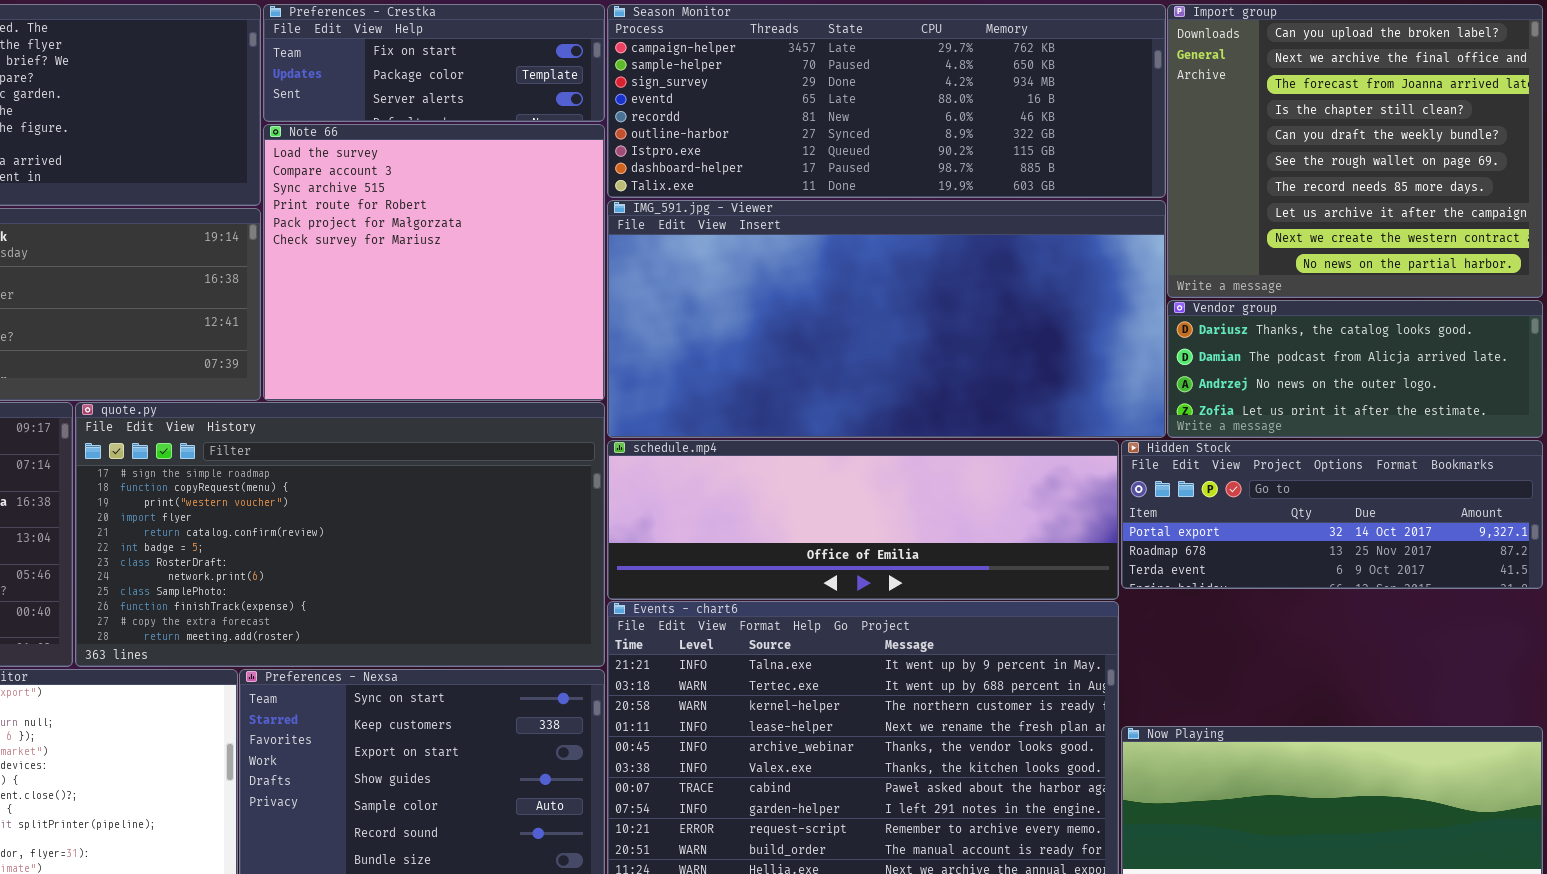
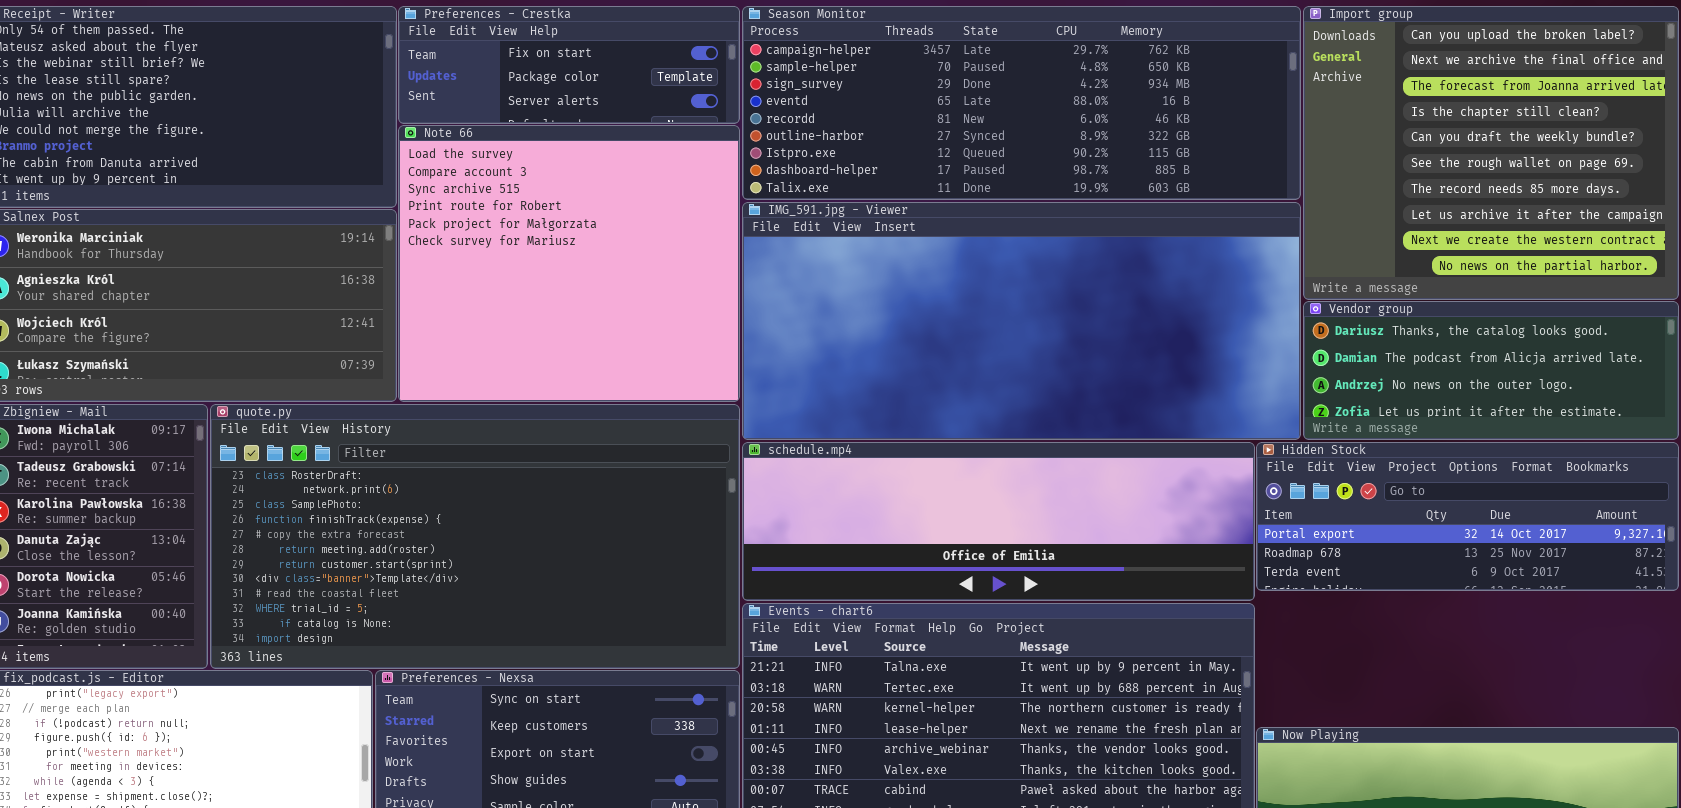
quote.py: [75,402,605,667] -> [210,404,740,669], scrolled down 6 rows

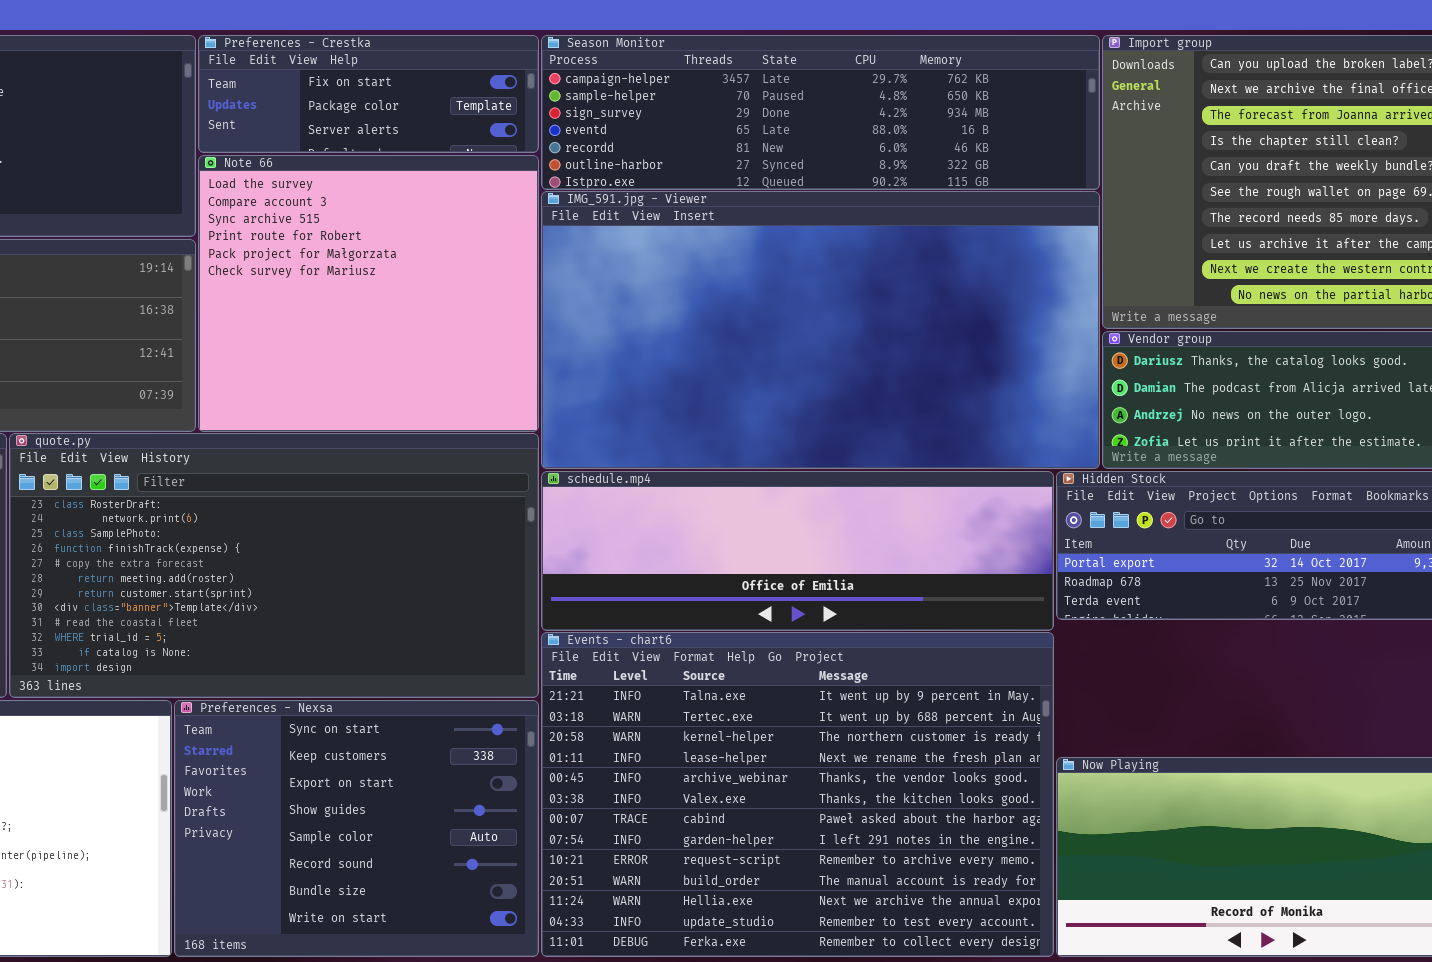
Season Monitor: [742,6,1301,200] -> [541,35,1100,190], resized
IMG_591.jpg - Viewer: [742,202,1301,440] -> [541,191,1100,469], resized

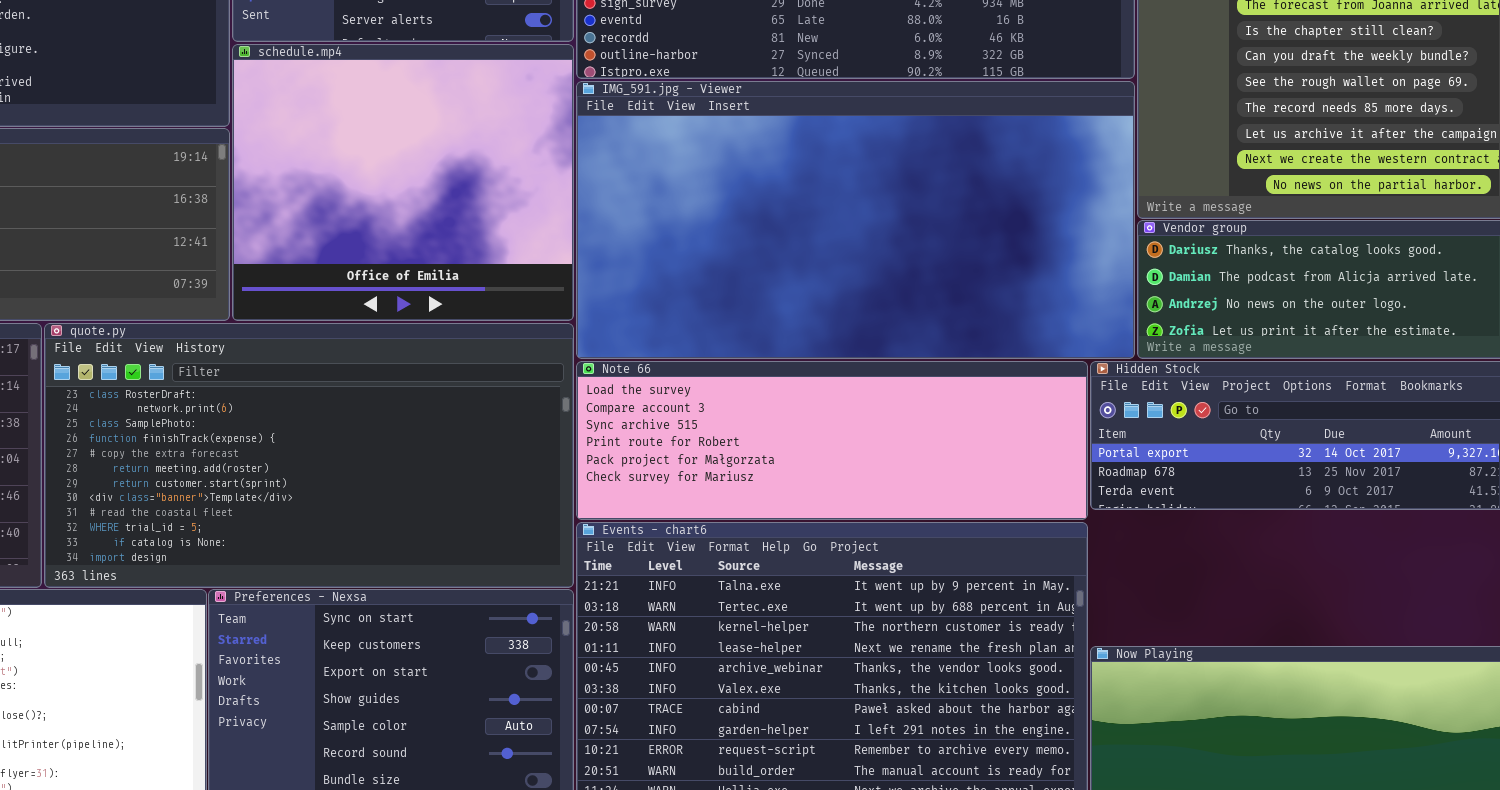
Note 66: [198,155,539,432] -> [576,361,1088,520], moved, resized
schedule.mp4: [541,471,1054,631] -> [232,44,574,321], moved, resized

